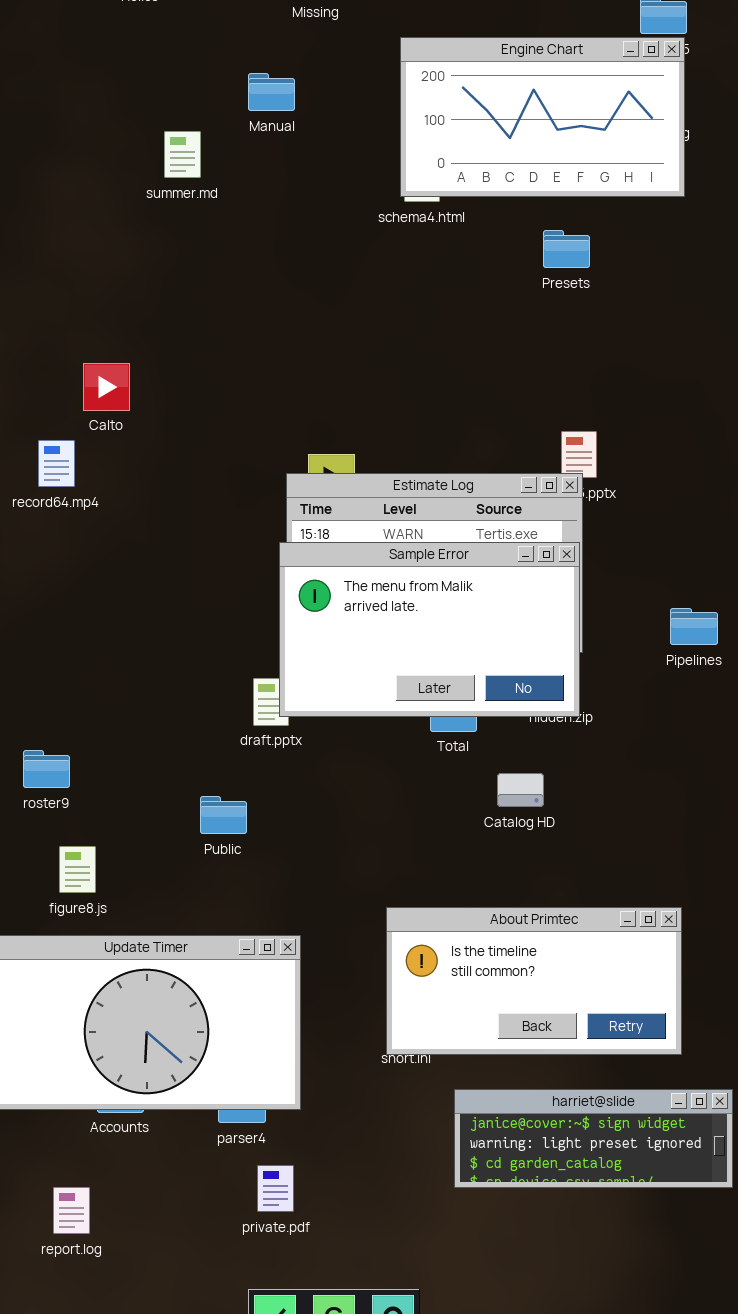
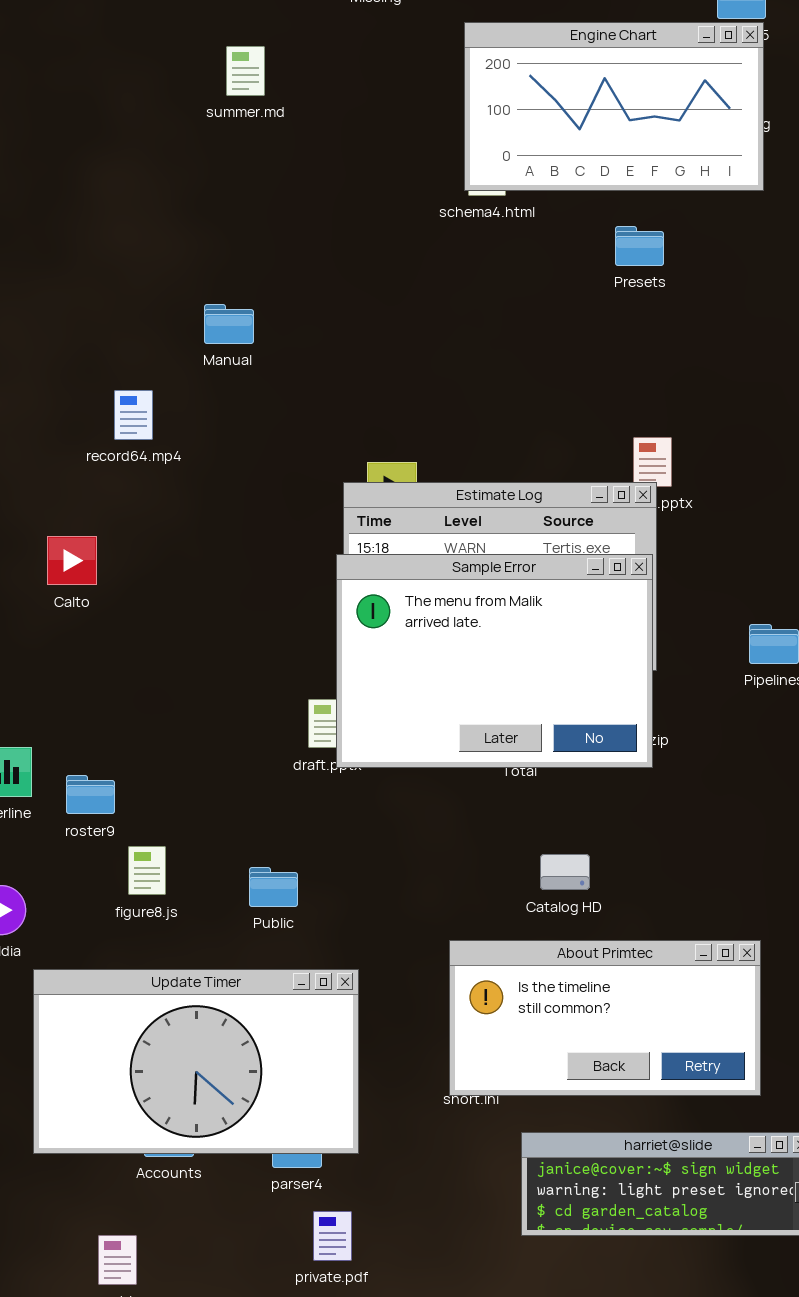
Manual: [248,73,295,111] -> [204,304,254,344], moved
summer.md: [164,131,201,178] -> [226,46,265,96], moved
Calto: [83,363,130,411] -> [47,536,97,585], moved
record64.mp4: [38,440,75,487] -> [114,390,153,440], moved
Sample Error: [279,542,580,717] -> [336,554,653,768], resized
Catalog HD: [497,773,544,807] -> [540,854,590,890], moved
Public: [200,796,247,834] -> [249,867,298,907], moved
figure8.js: [59,846,96,893] -> [128,846,166,895], moved

